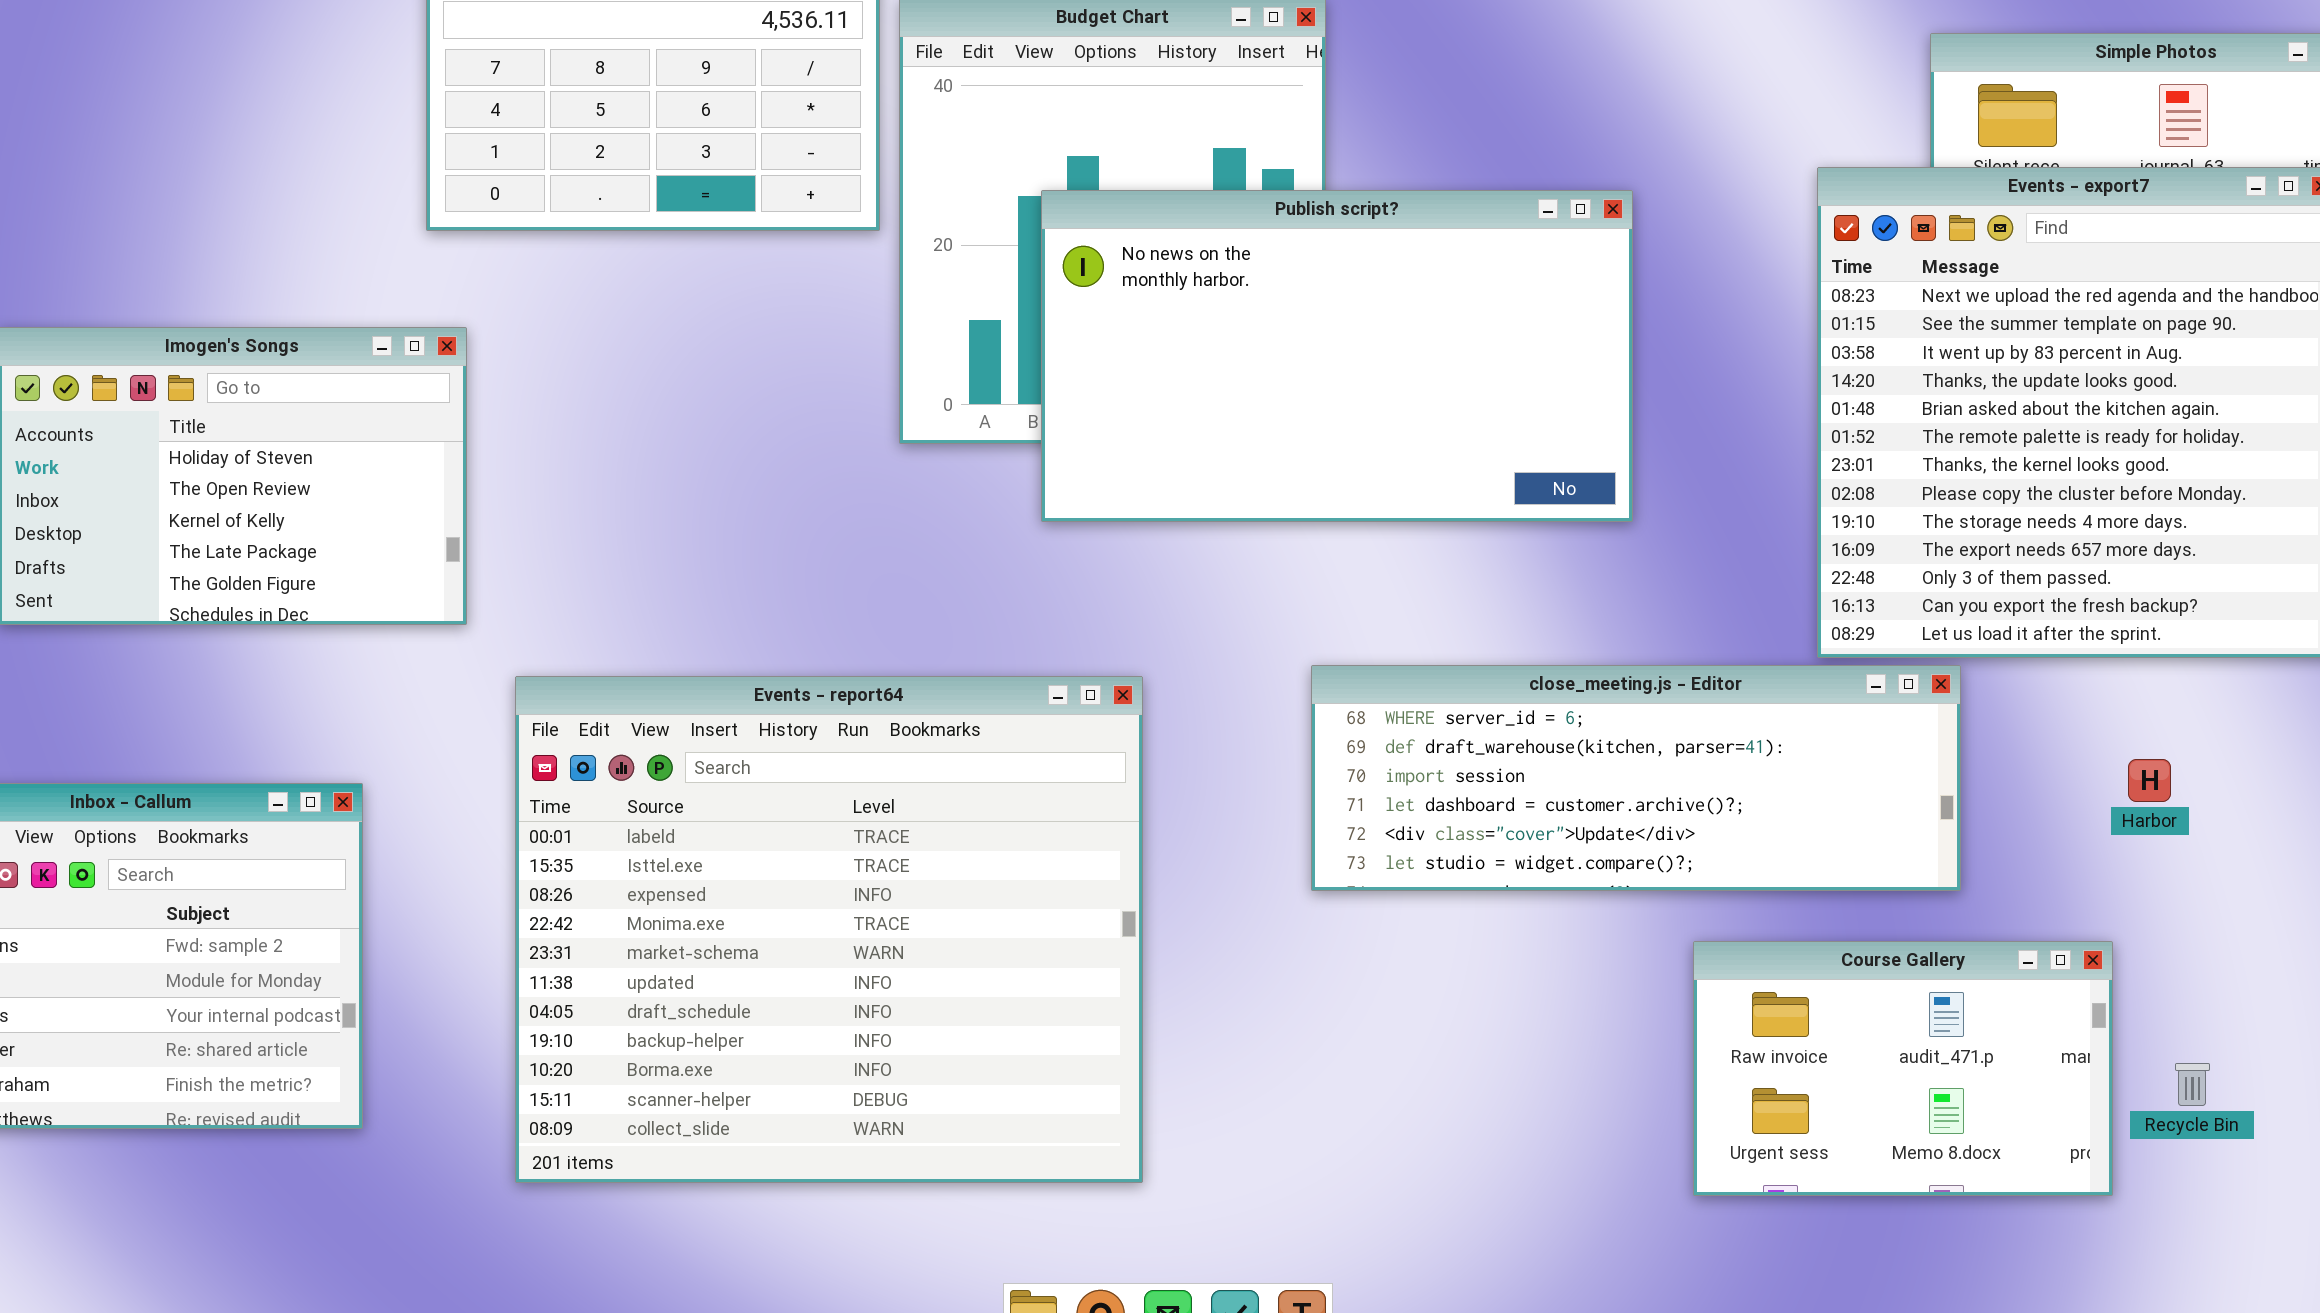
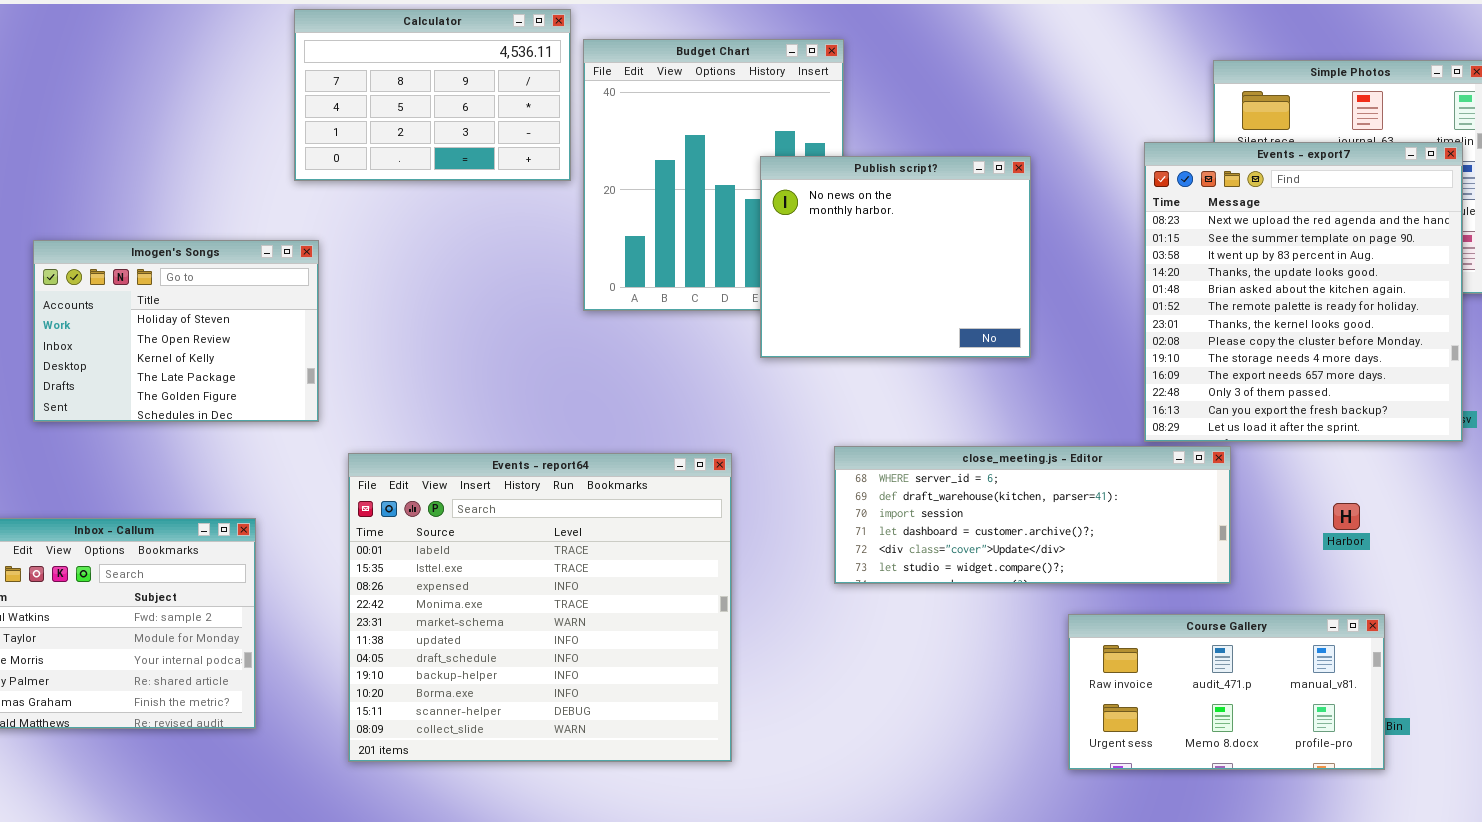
Publish script?: [1041,190,1633,522] -> [760,156,1031,358], resized
Course Gallery: [1693,941,2113,1196] -> [1068,614,1385,770], resized

